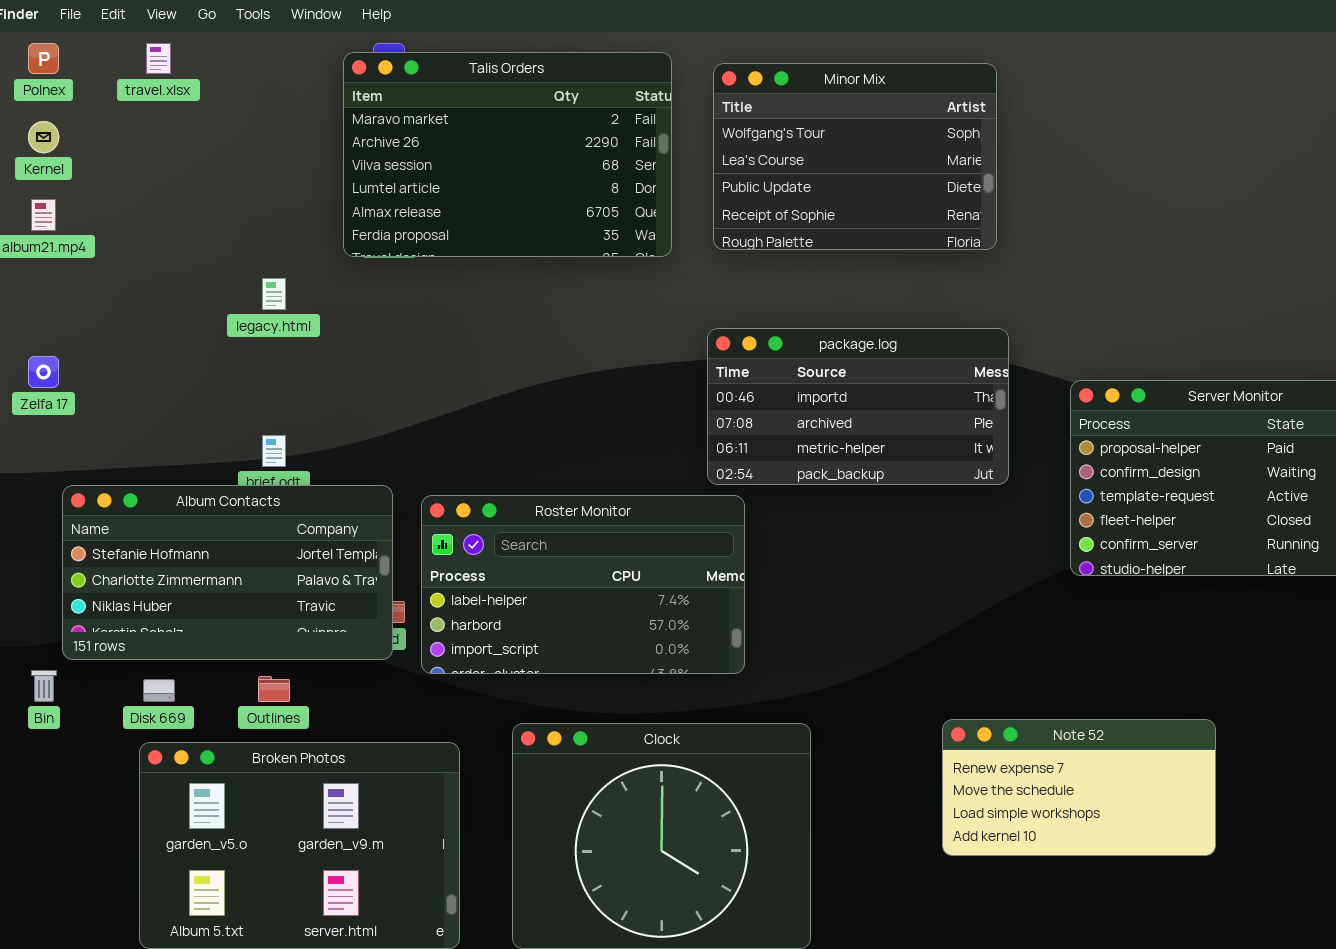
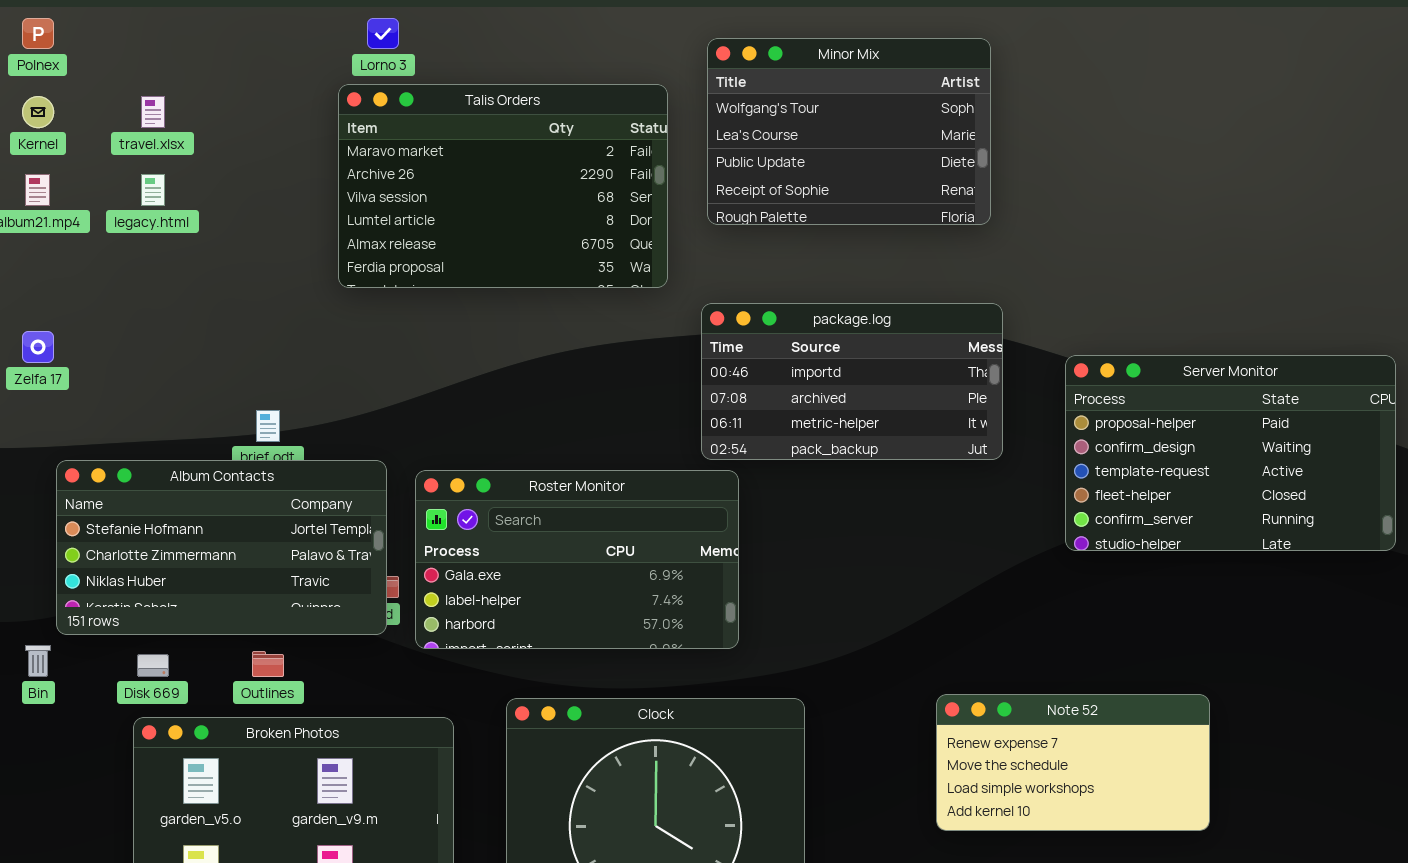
travel.xlsx: [146,43,171,74] -> [141,96,165,128], moved
Talis Orders: [343,52,672,257] -> [338,84,668,288], moved
legacy.html: [262,278,286,310] -> [141,174,165,206], moved
Roster Monitor: [421,495,745,674] -> [415,470,739,649], scrolled up 1 row

